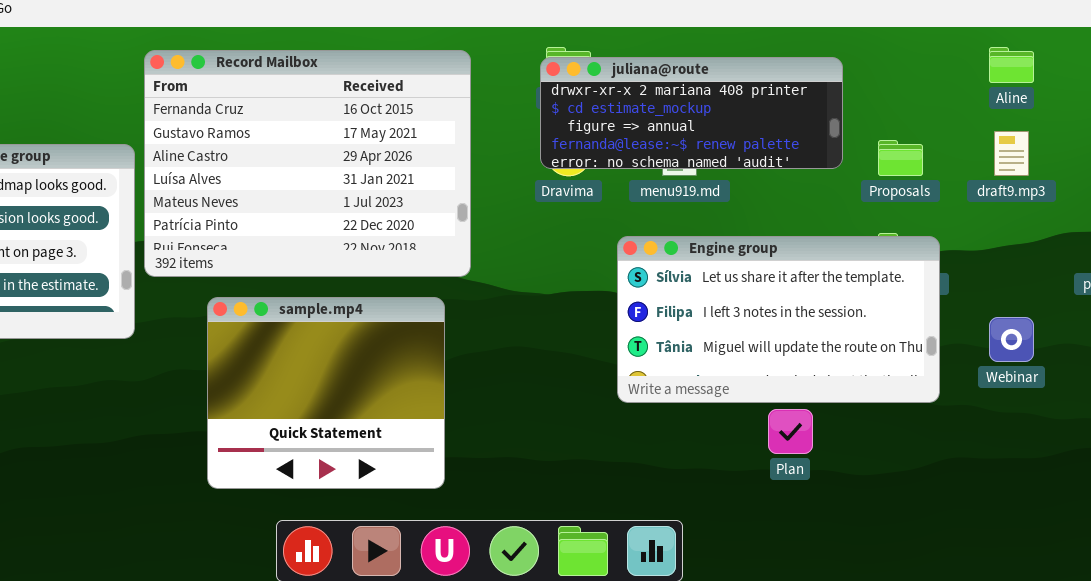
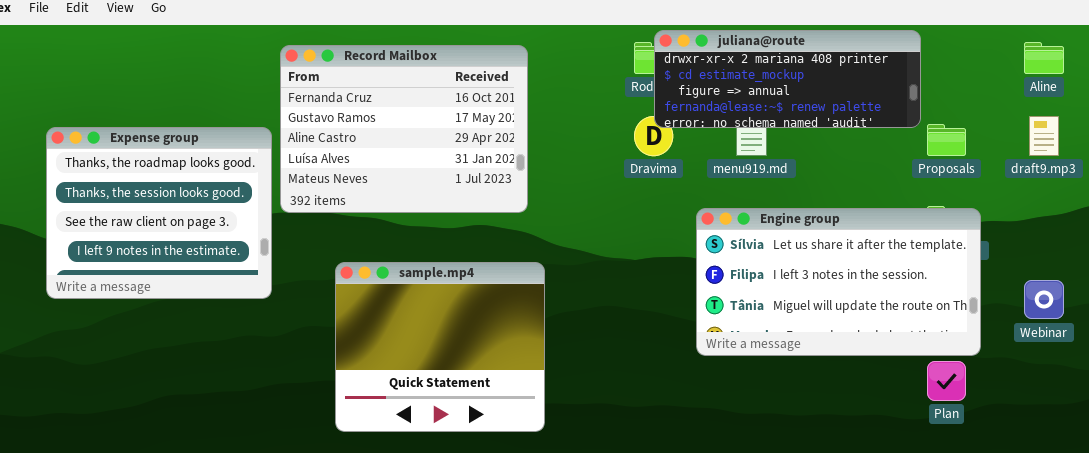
Record Mailbox: [144,50,471,277] -> [280,45,528,213], resized
juliana@route: [540,57,843,169] -> [654,30,921,128], moved
Plan: [768,409,813,454] -> [927,361,966,401], moved

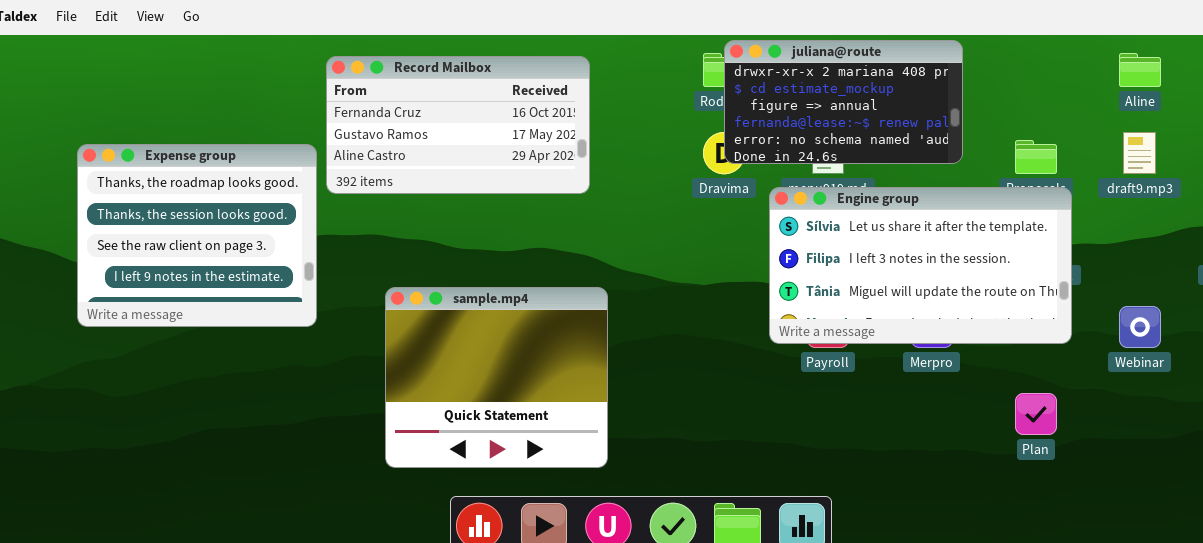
juliana@route: [654,30,921,128] -> [724,40,963,164], resized
Record Mailbox: [280,45,528,213] -> [326,56,590,194], resized
Engine group: [696,208,981,356] -> [769,187,1072,344], moved

